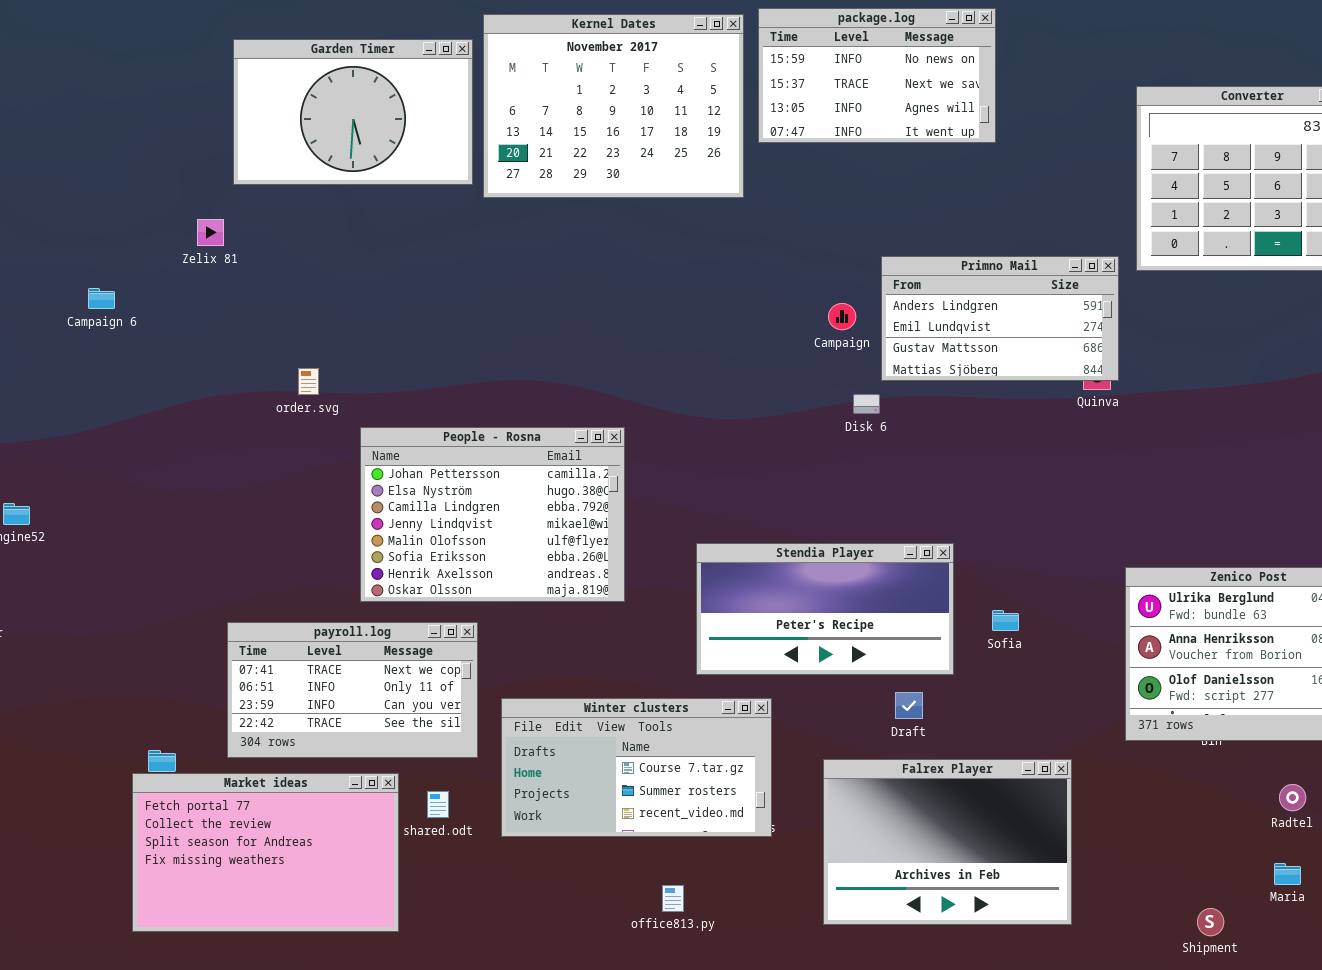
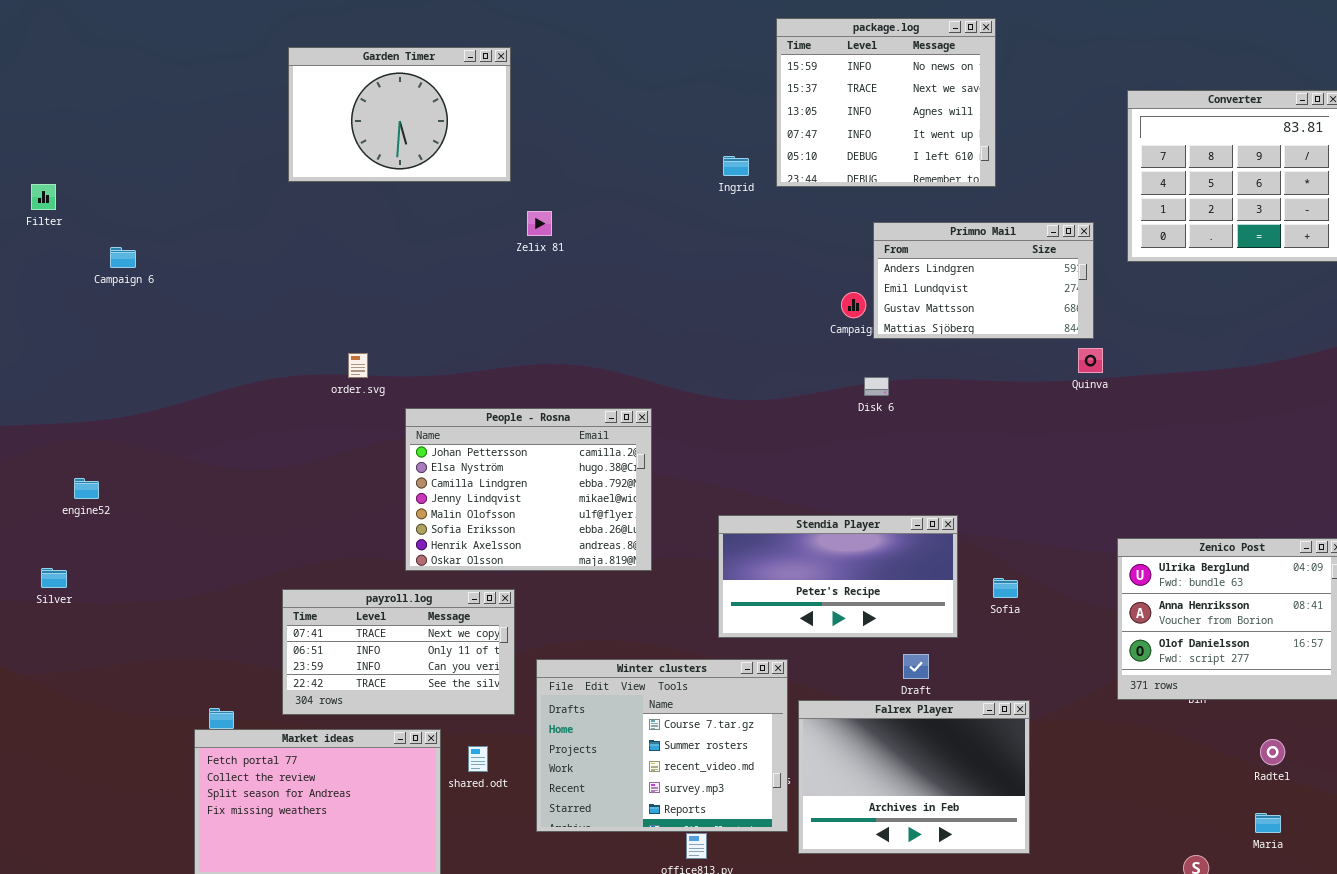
package.log: [758,8,996,143] -> [776,18,996,187], resized
Kernel Dates: [483,14,744,198] -> none, closed
Zelix 81: [197,219,224,246] -> [527,211,552,236], moved
Primno Mail: [881,256,1119,381] -> [873,222,1094,339], moved
Campaign 6: [88,288,115,309] -> [110,247,136,268], moved
Winter clusters: [501,698,772,837] -> [536,659,788,832], resized
Falrex Player: [823,759,1072,925] -> [798,700,1030,854], moved

